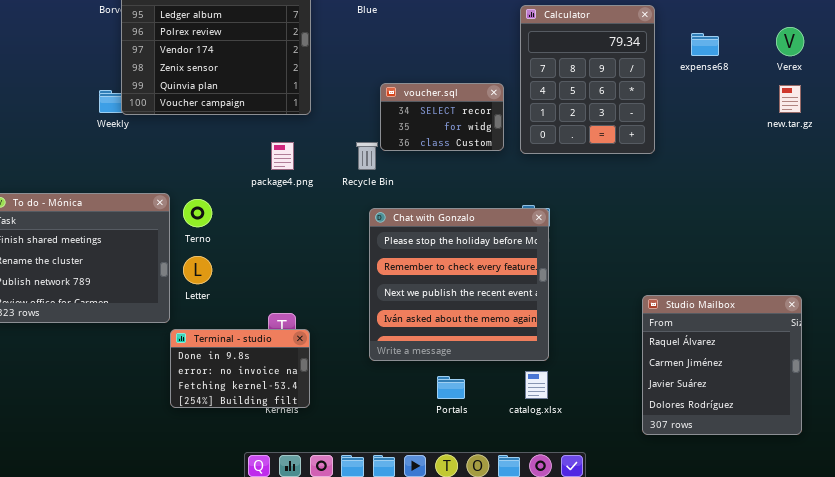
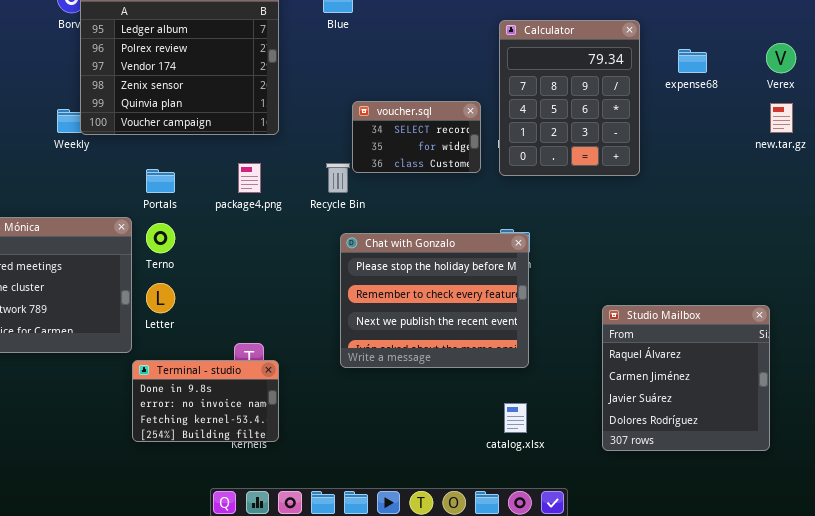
Chat with Gonzalo: [369,208,549,361] -> [340,233,529,368], resized
Studio Mailbox: [642,295,802,435] -> [602,305,770,451], moved
Portals: [437,376,465,399] -> [146,169,175,193], moved

